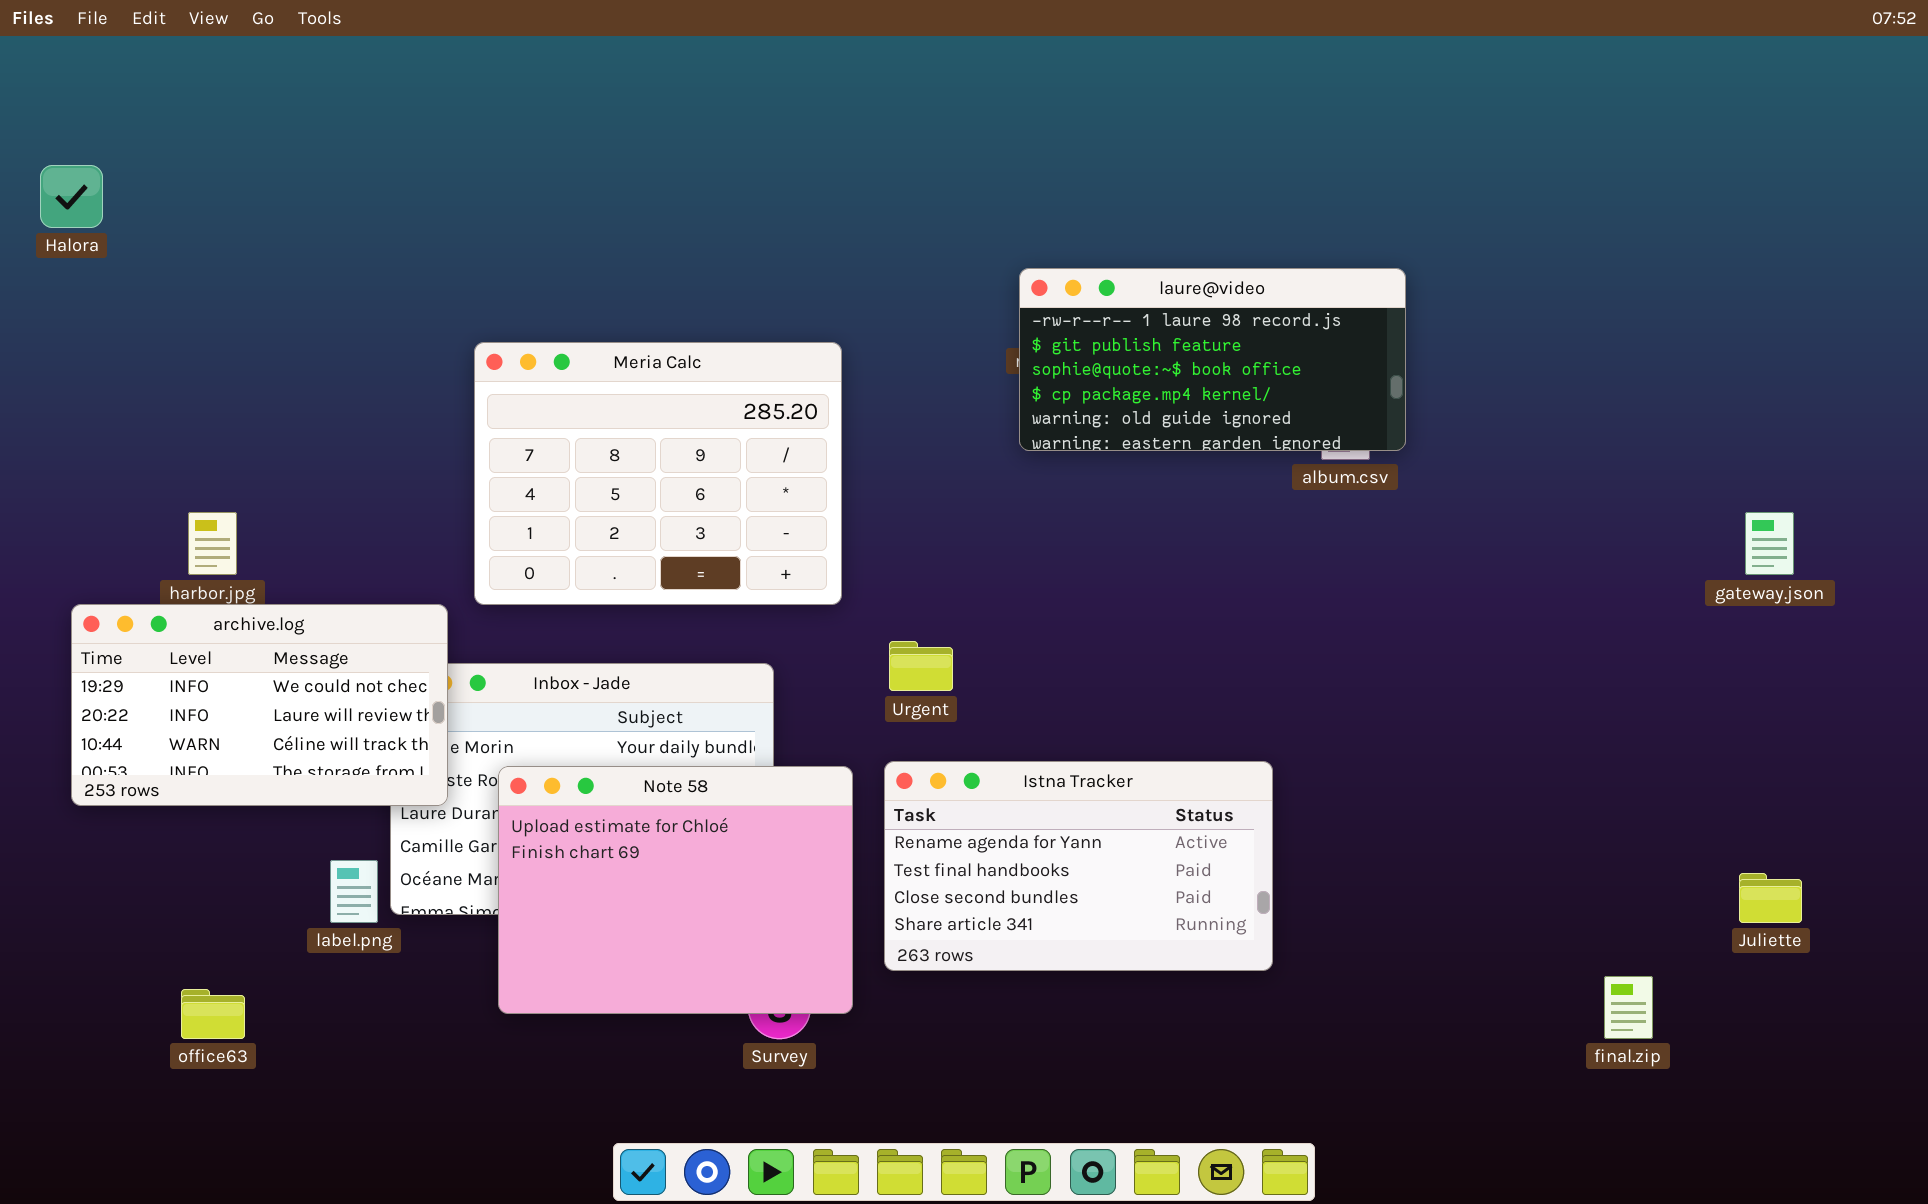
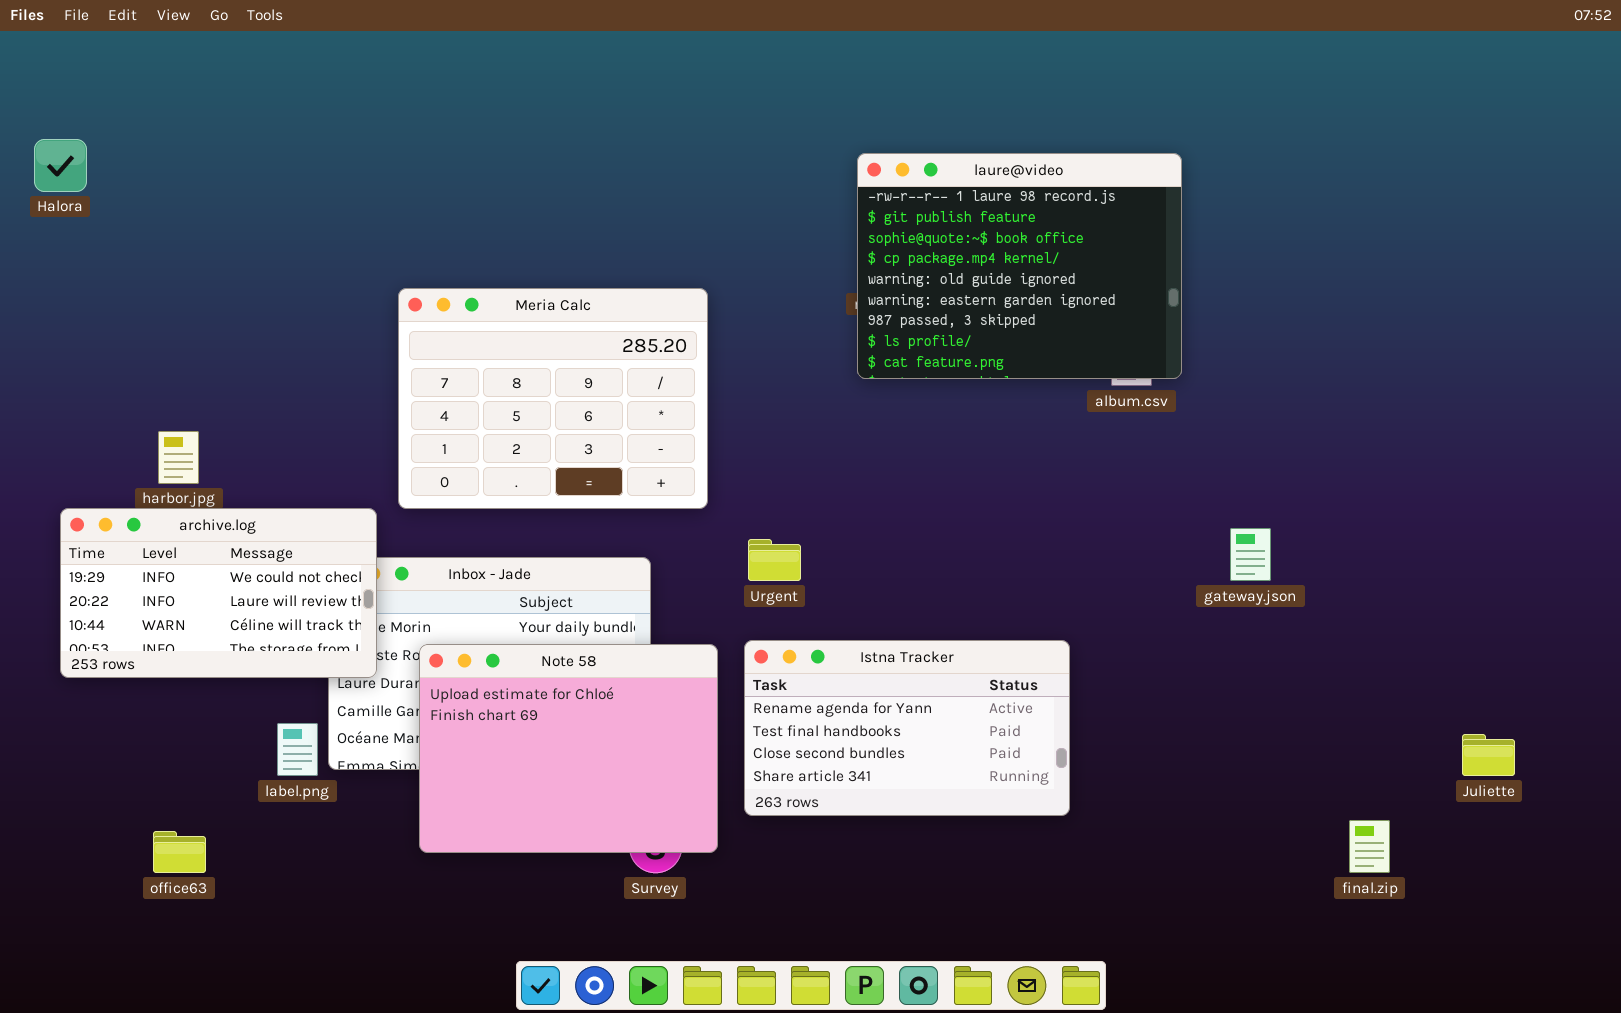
laure@video: [1019,268,1406,451] -> [857,153,1182,379], resized
gateway.json: [1745,512,1794,575] -> [1230,528,1271,581], moved

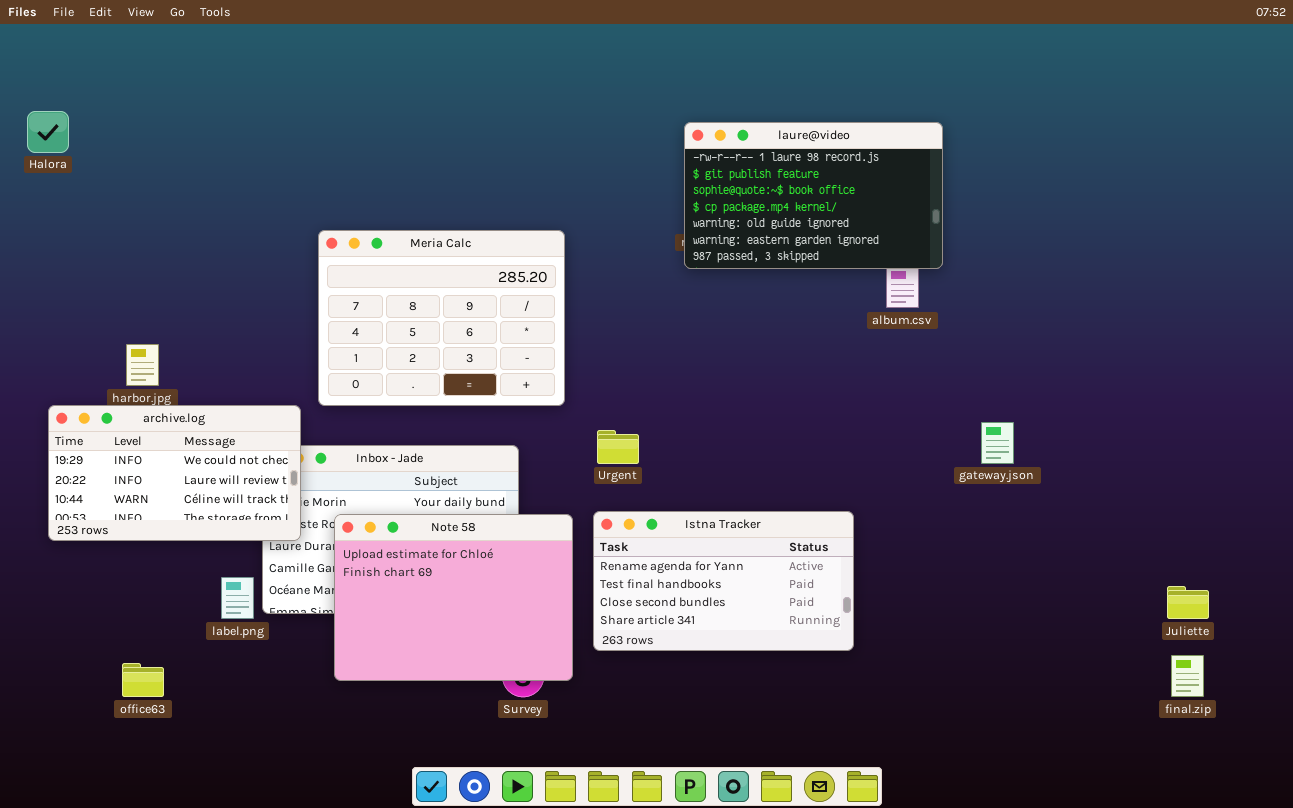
laure@video: [857,153,1182,379] -> [684,122,943,269], resized
final.zip: [1349,820,1390,873] -> [1171,655,1204,697], moved

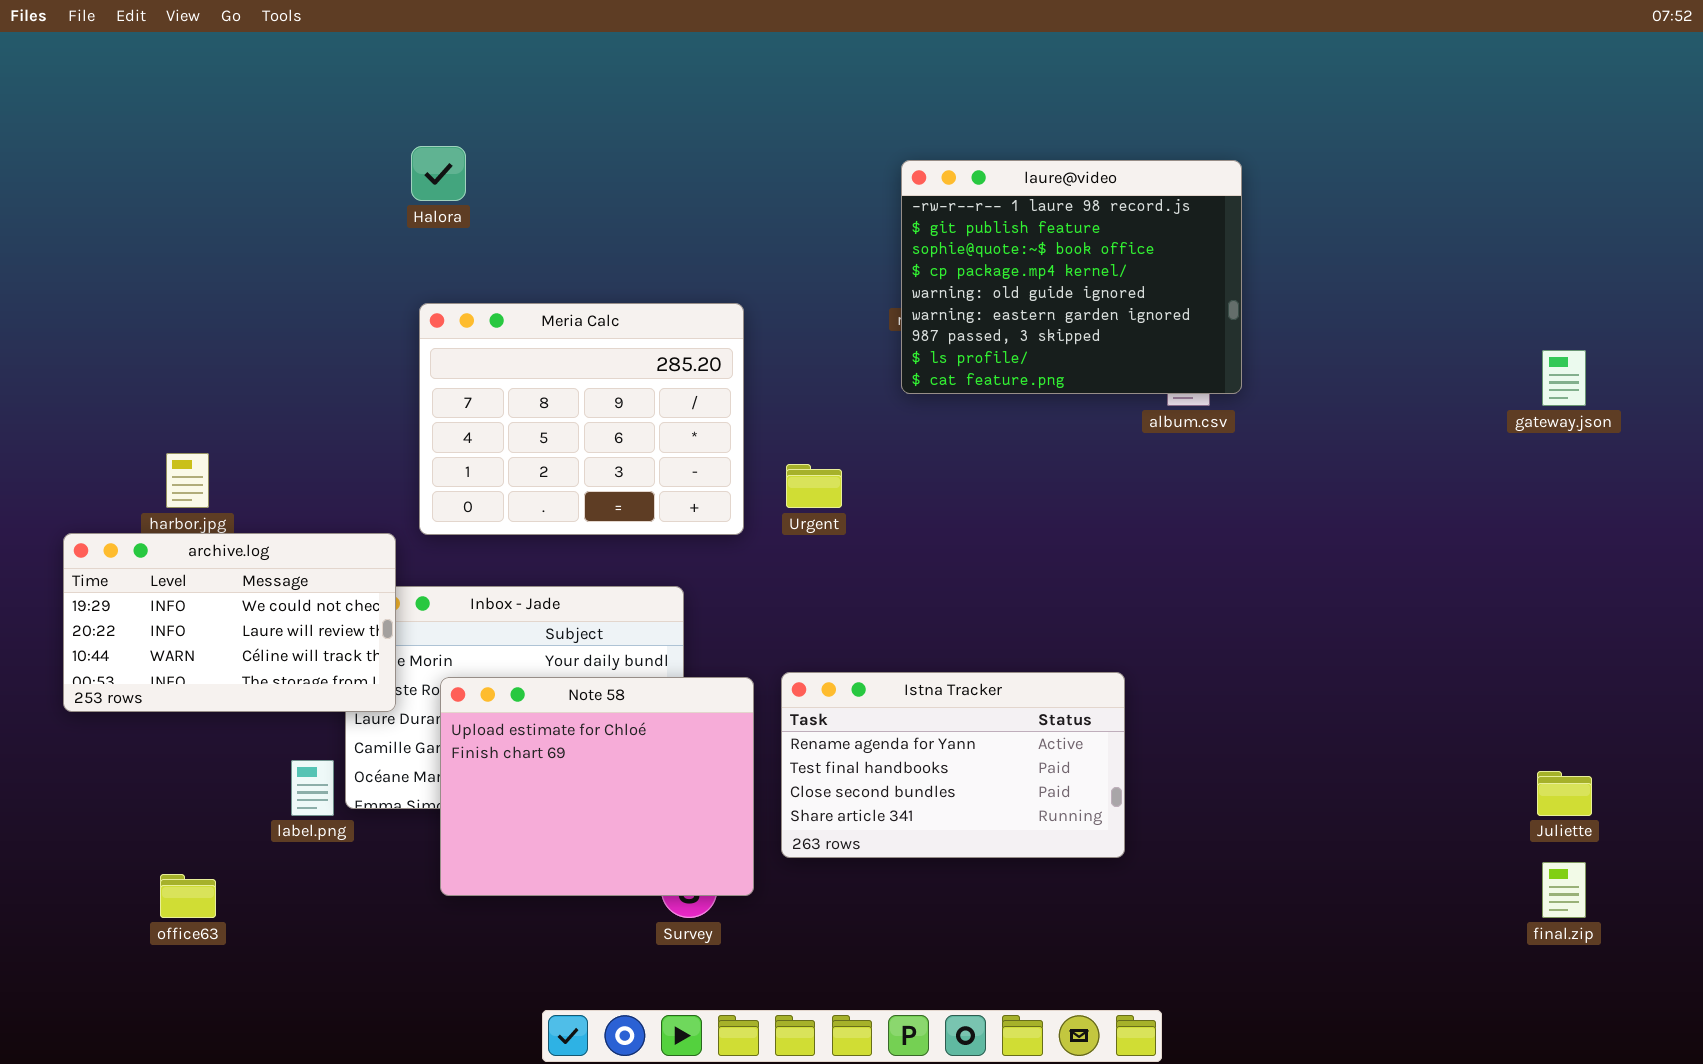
Halora: [27,111,69,153] -> [411,146,466,201], moved
laure@video: [684,122,943,269] -> [901,160,1242,394], resized
gateway.json: [981,422,1014,464] -> [1542,350,1586,406], moved
Urgent: [597,430,639,464] -> [786,464,842,508], moved

